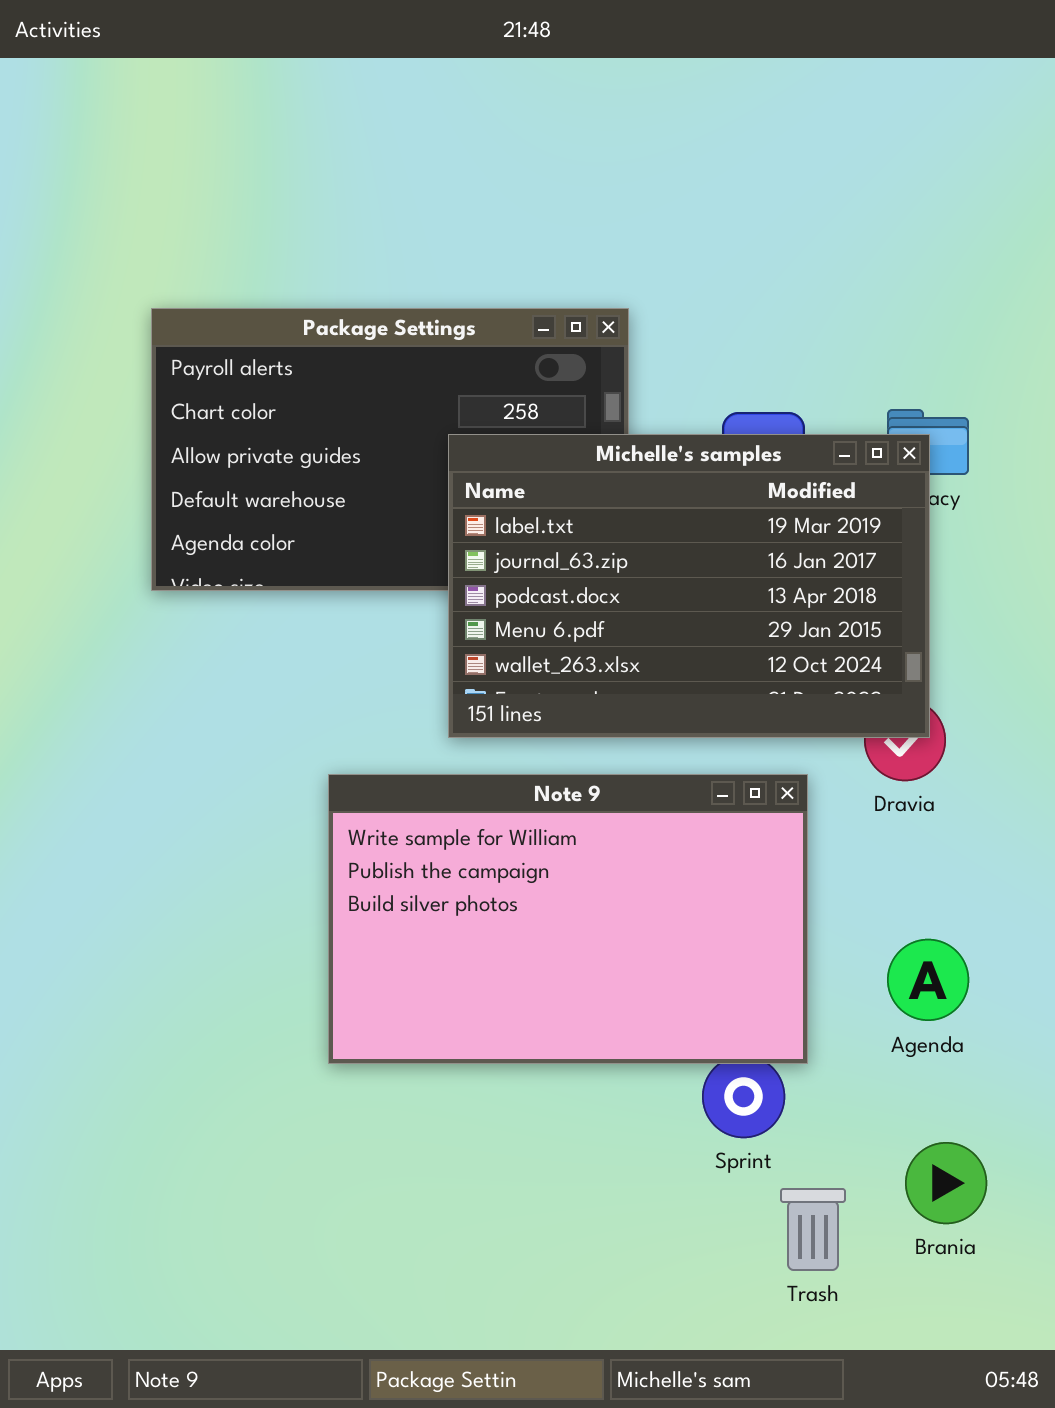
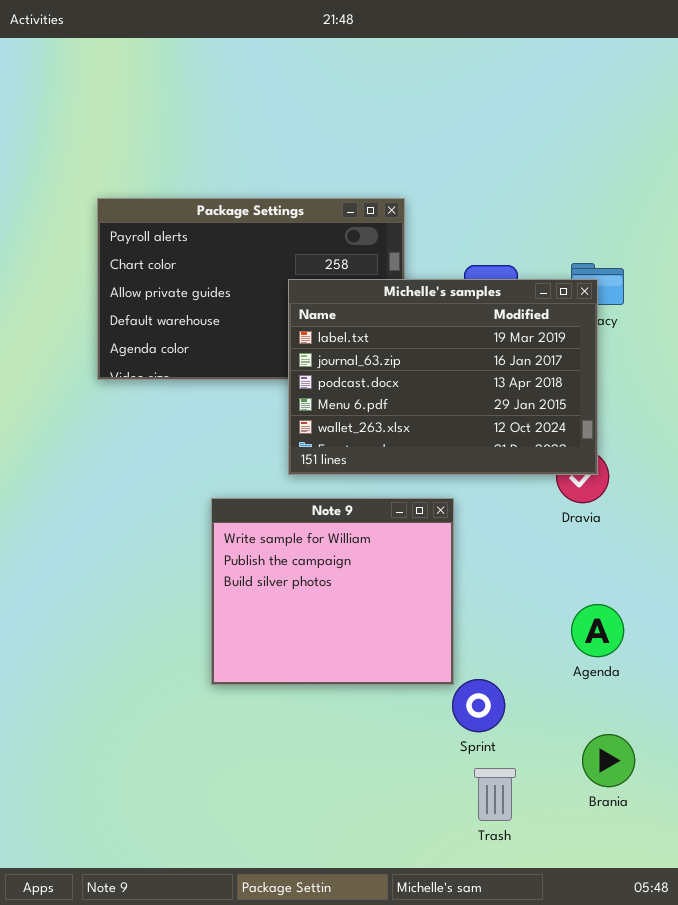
Note 9: [328,774,808,1064] -> [211,498,454,685], resized
Trash: [780,1188,846,1271] -> [474,768,516,821], moved

